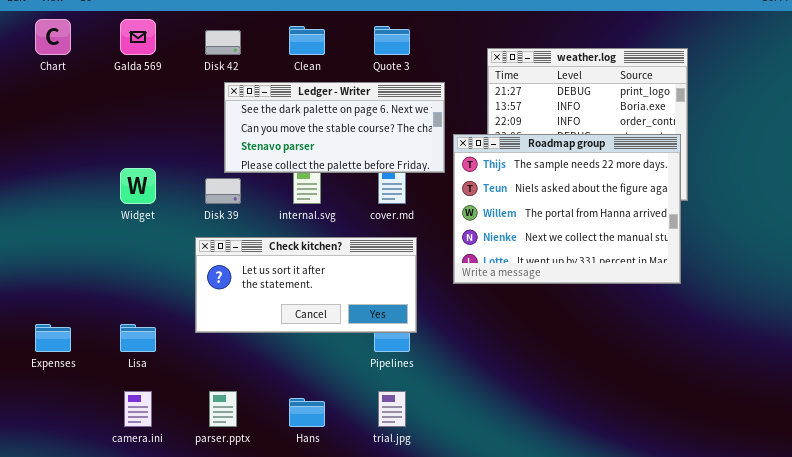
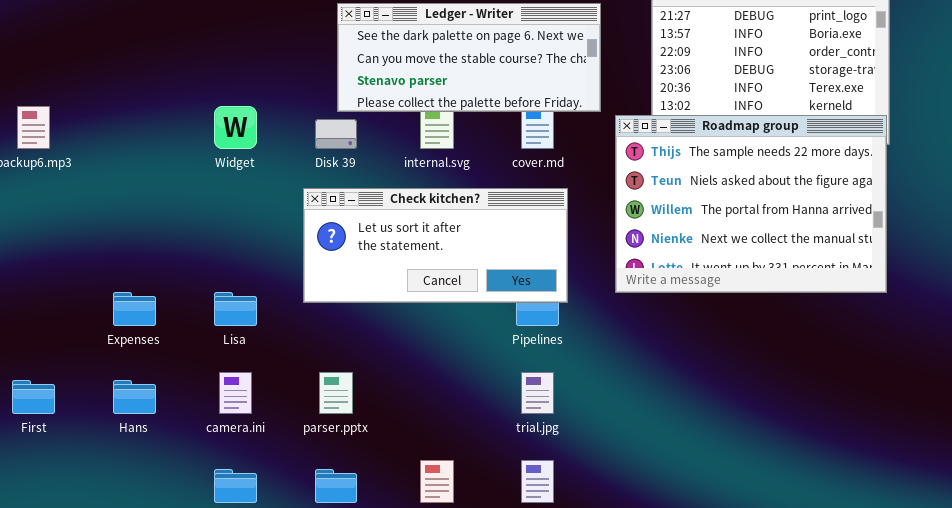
Roadmap group: [453,134,681,284] -> [615,115,887,293], moved
Hans: [289,398,325,427] -> [113,380,156,414], moved

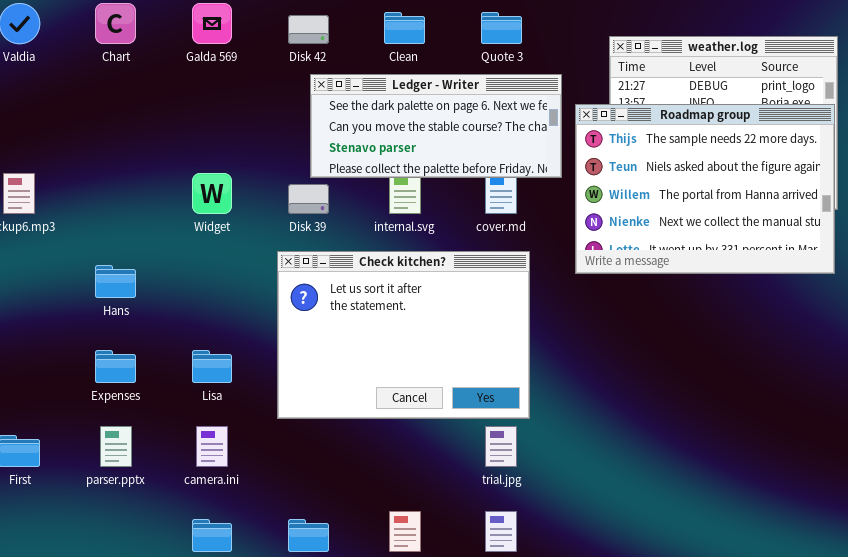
Roadmap group: [615,115,887,293] -> [575,104,835,274], moved
Check kitchen?: [303,188,568,303] -> [277,251,530,419], resized
parser.pptx: [319,372,353,414] -> [100,426,132,467], moved
Hans: [113,380,156,414] -> [95,265,136,298], moved

